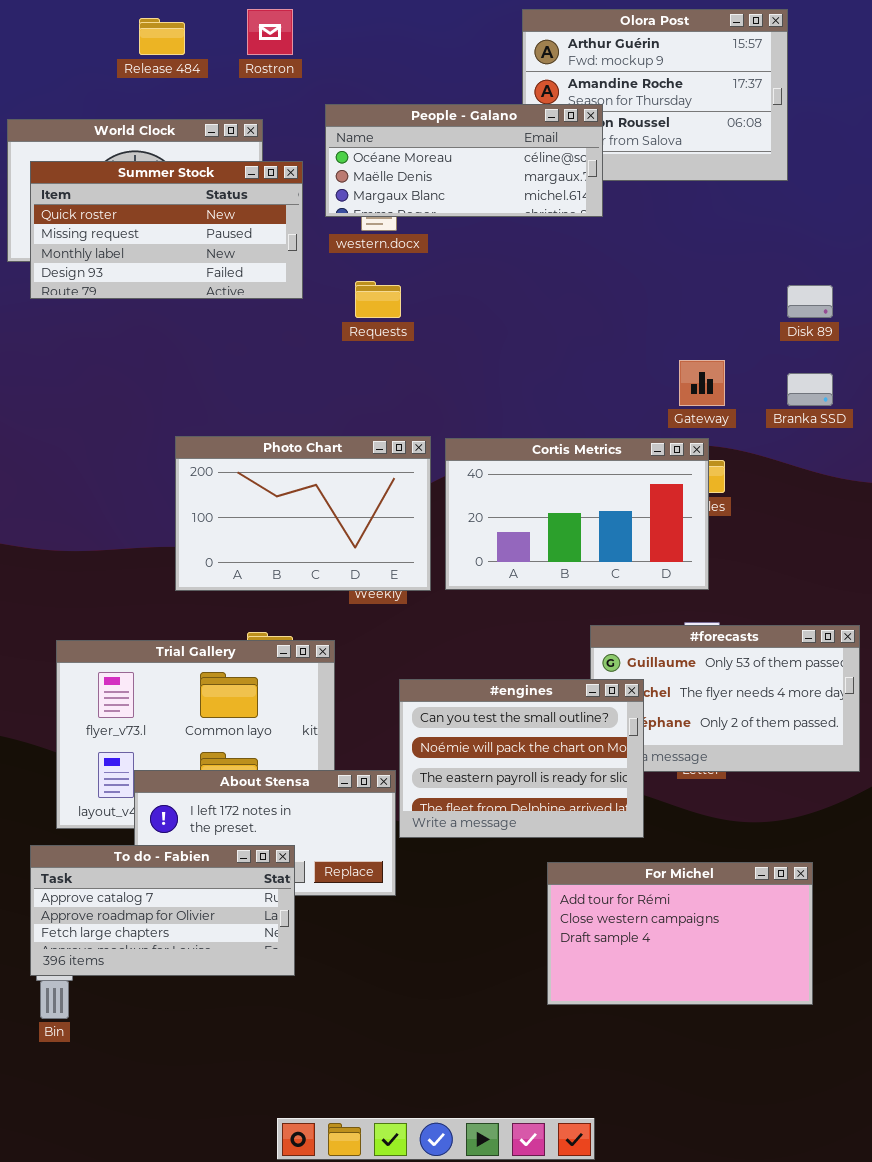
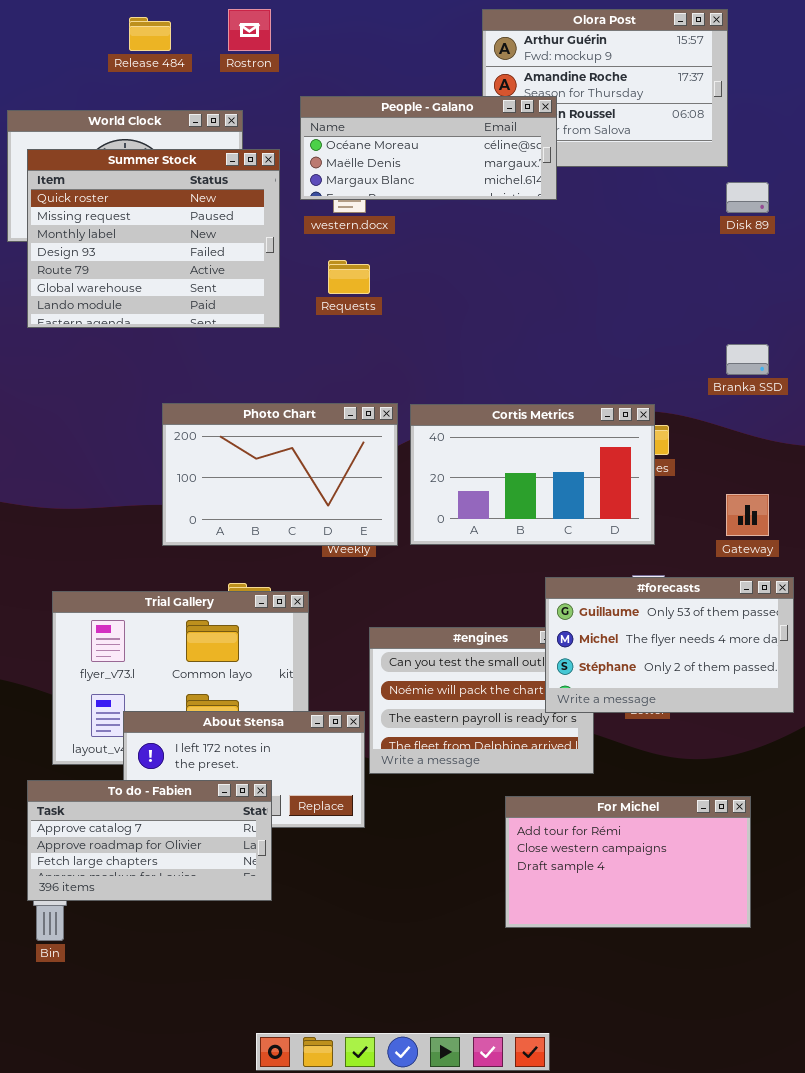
Summer Stock: [30,161,303,299] -> [27,149,280,328], resized
Disk 89: [787,285,833,318] -> [726,182,769,213], moved
Gateway: [679,360,725,406] -> [726,494,769,536], moved
#forecasts: [590,625,860,772] -> [545,577,794,713], raised

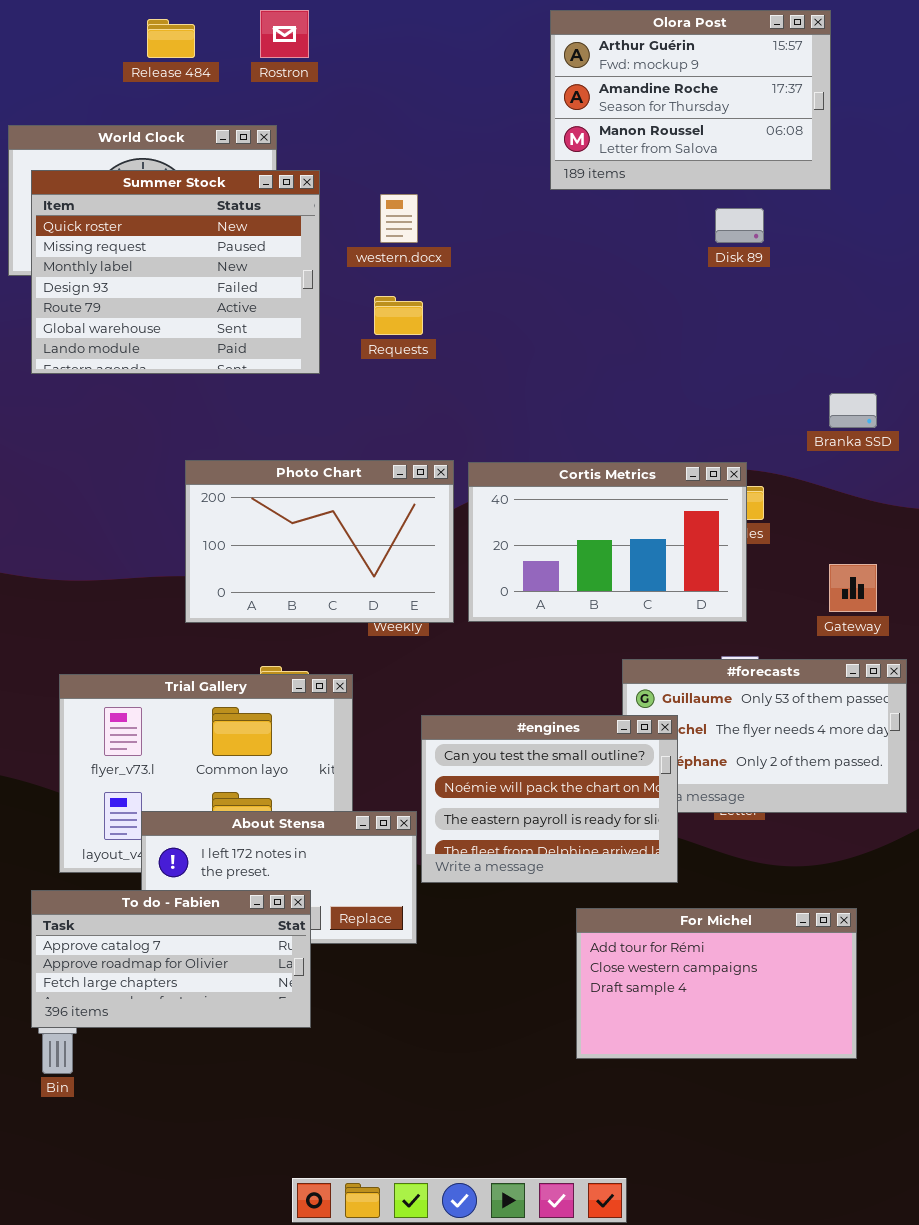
People - Galano: [300,96,557,200] -> none, closed
Disk 89: [726,182,769,213] -> [715,208,764,243], moved
#engines: [369,627,594,774] -> [421,715,678,883], raised

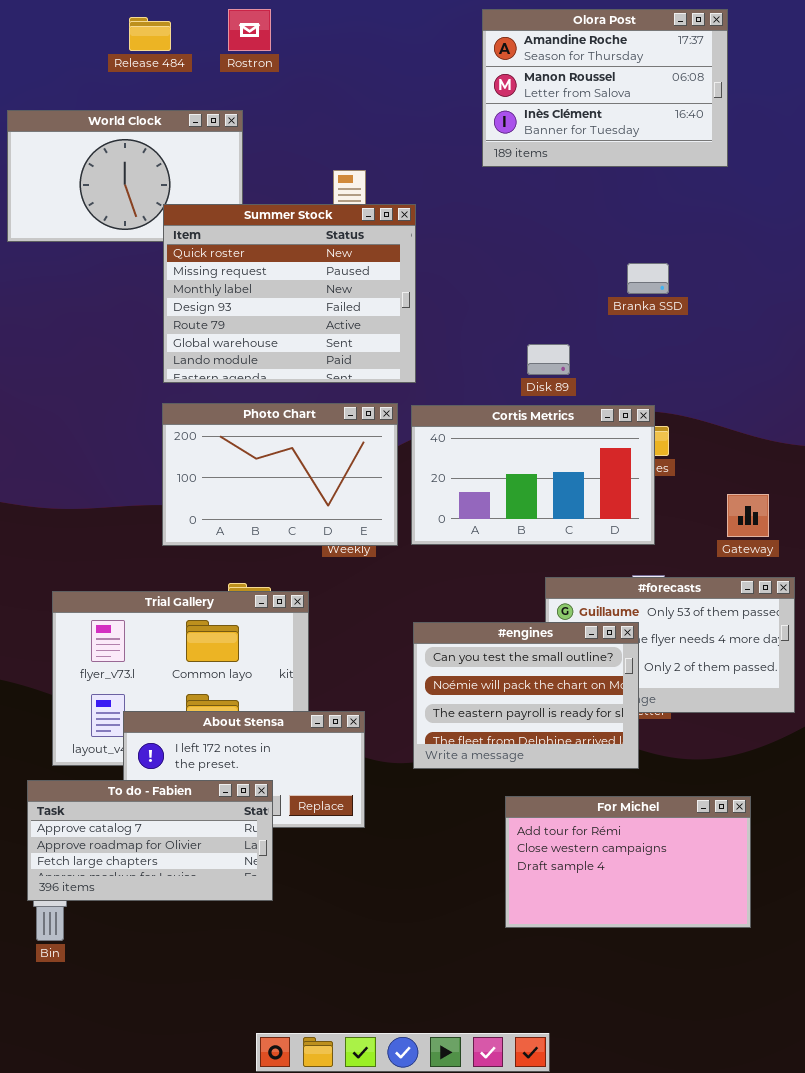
Olora Post: [550,10,831,190] -> [482,9,728,167], scrolled down 1 row
Summer Stock: [31,170,320,374] -> [163,204,416,383], moved
Disk 89: [715,208,764,243] -> [527,344,570,375], moved
Branka SSD: [829,393,877,428] -> [627,263,669,294], moved
#engines: [421,715,678,883] -> [413,622,639,769], moved

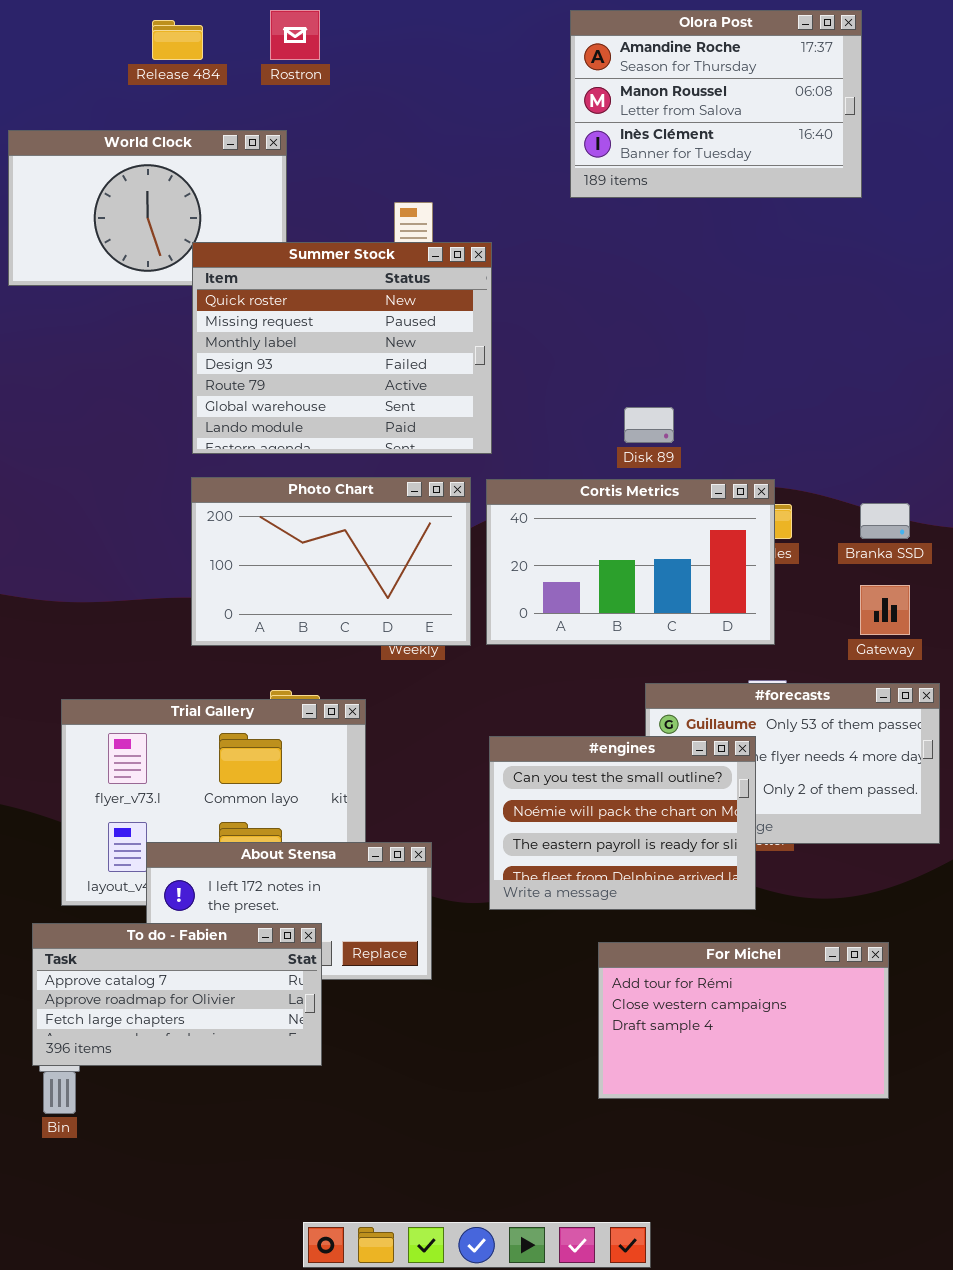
Branka SSD: [627,263,669,294] -> [860,503,910,539], moved

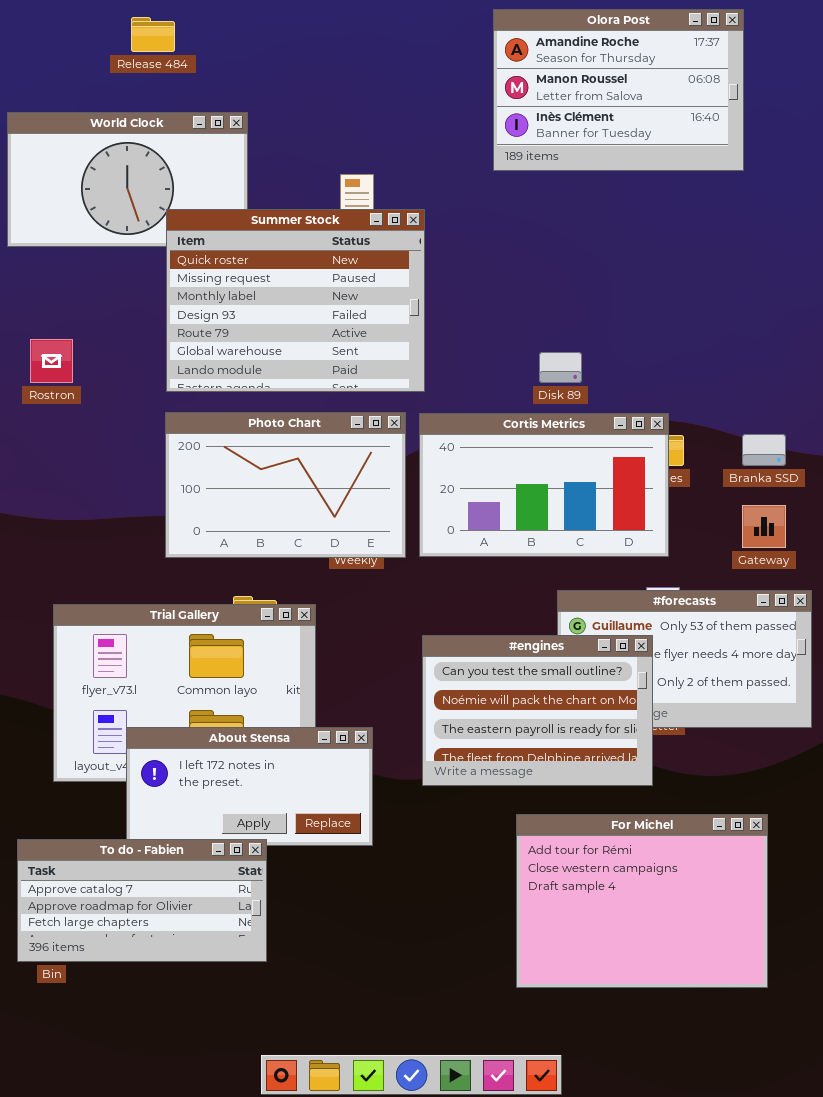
Rostron: [270,10,320,60] -> [30,339,73,383], moved
To do - Fabien: [32,923,322,1066] -> [17,839,267,962], moved
For Michel: [598,942,889,1099] -> [516,814,768,988], resized

